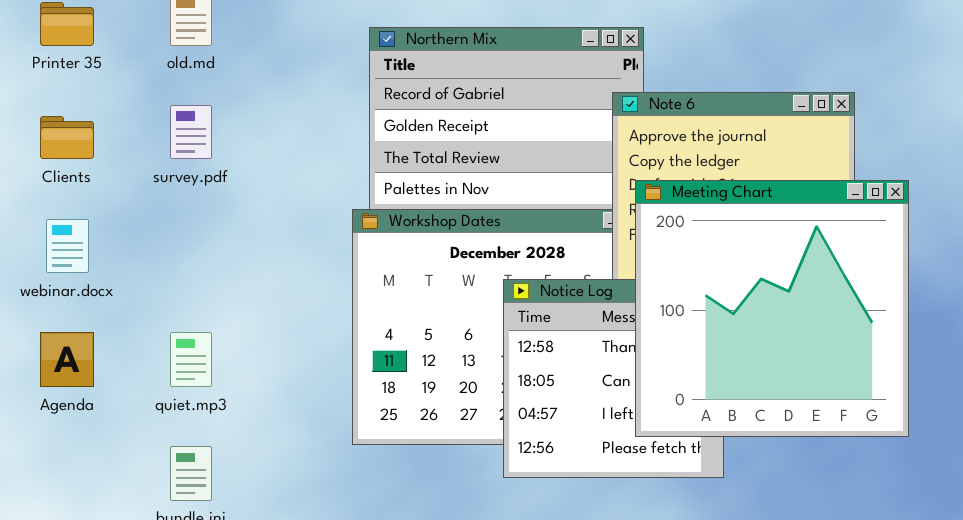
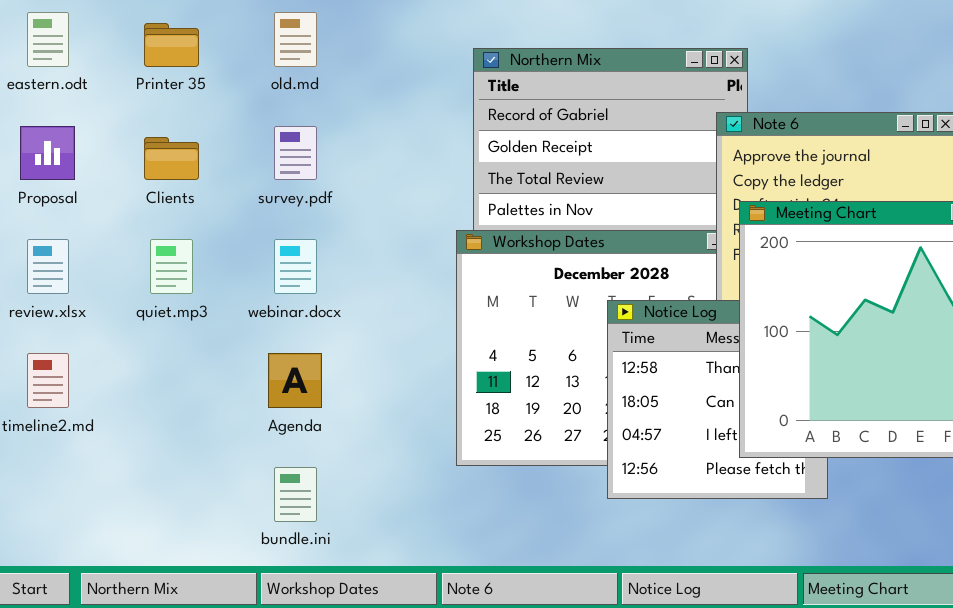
webinar.docx: [46,219,89,273] -> [274,239,317,294], moved
Agenda: [40,332,94,387] -> [268,353,322,408], moved
quiet.mp3: [170,332,212,387] -> [150,239,193,294], moved

